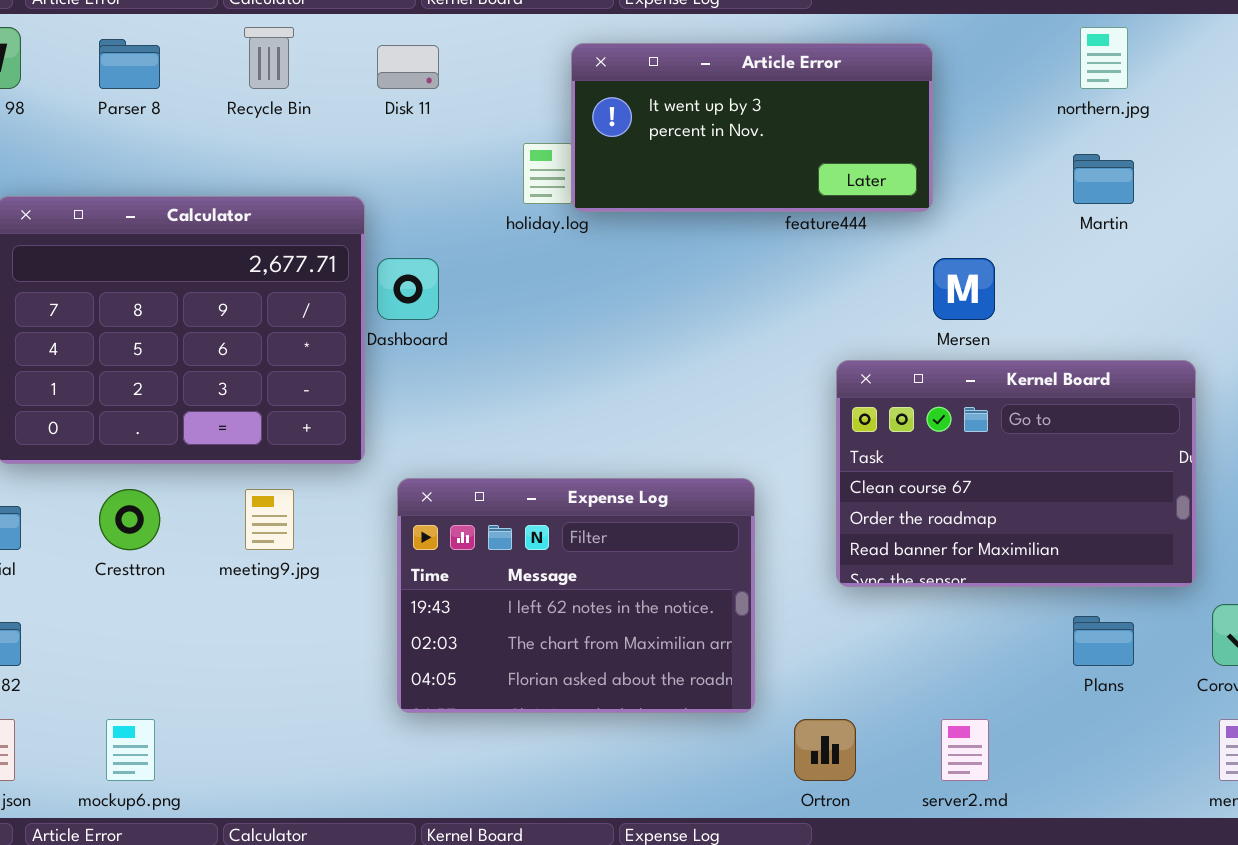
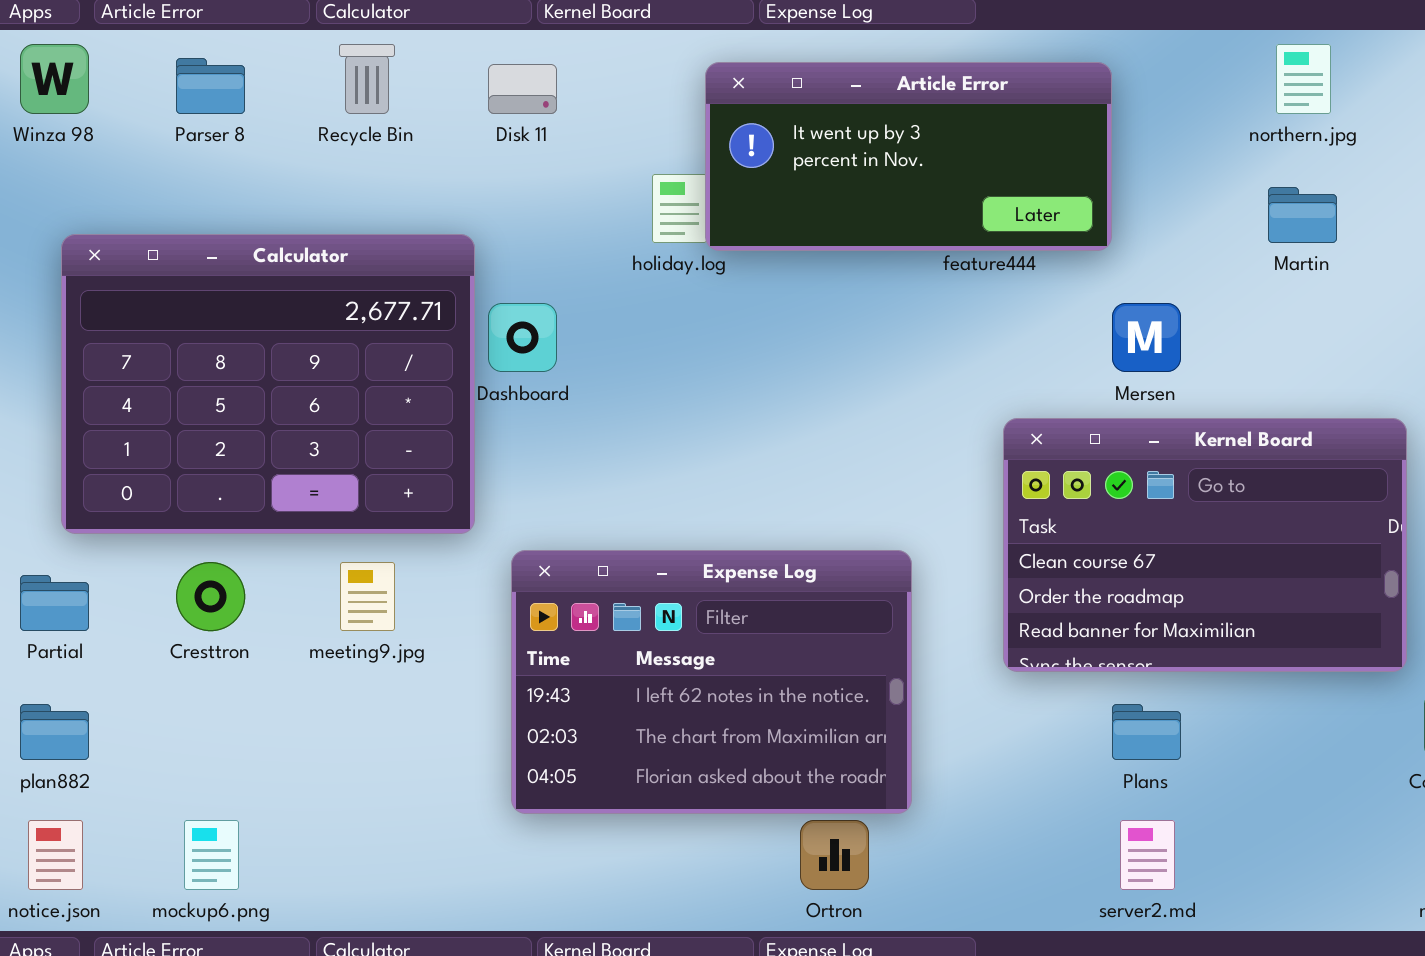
Plans: [1073,616,1134,666] -> [1112,704,1181,760], moved
Ortron: [794,719,856,781] -> [800,820,869,890], moved

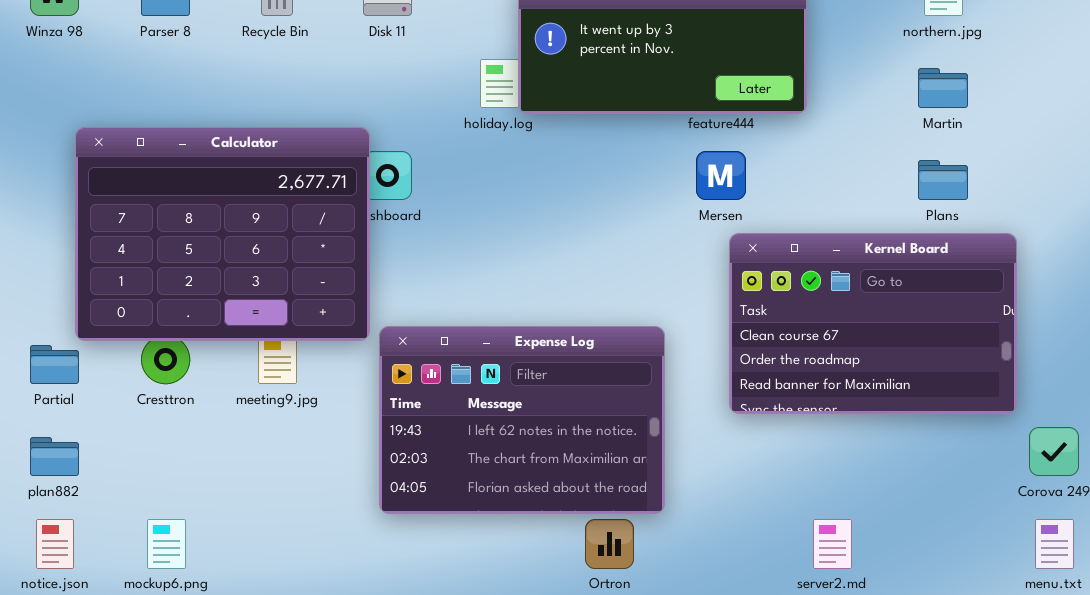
Calculator: [61,234,475,534] -> [75,127,370,341], moved
Mersen: [1112,303,1181,372] -> [696,151,746,200], moved
Plans: [1112,704,1181,760] -> [918,160,968,200], moved

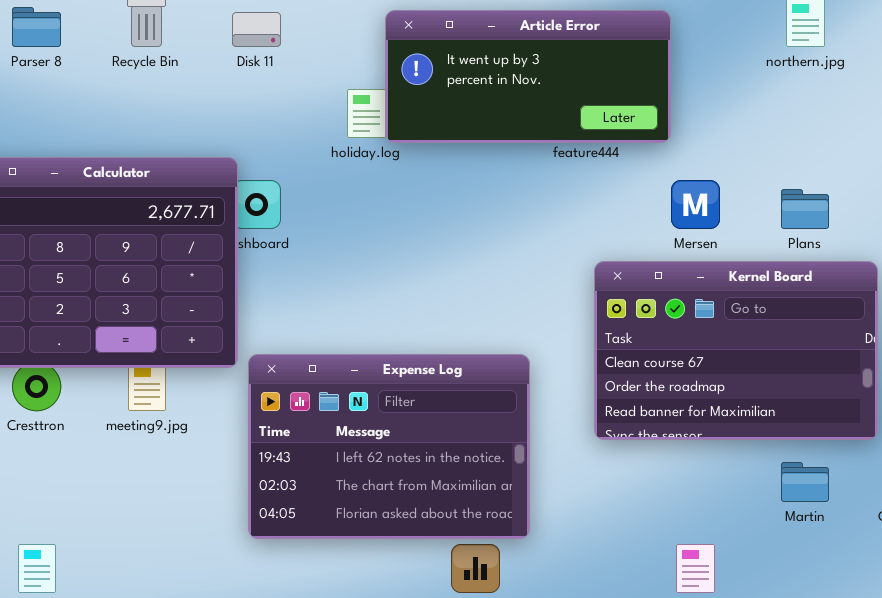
Martin: [918,68,968,108] -> [781,462,829,502], moved
Mersen: [696,151,746,200] -> [671,180,720,229], moved

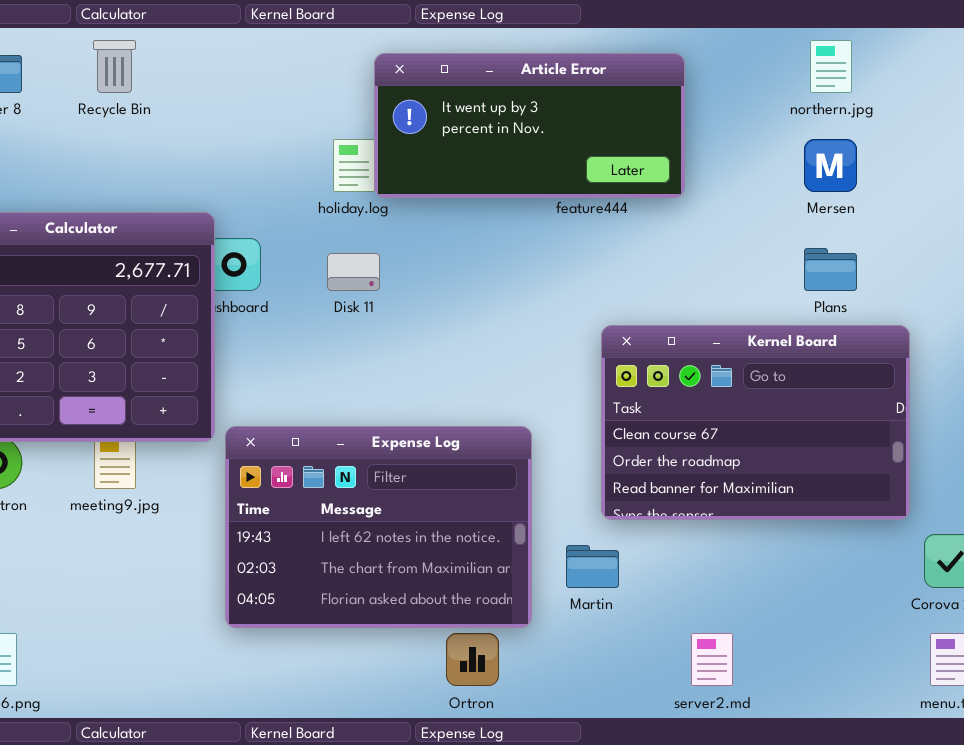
Disk 11: [232,12,281,47] -> [327,253,380,291], moved
Mersen: [671,180,720,229] -> [804,139,857,192], moved
Martin: [781,462,829,502] -> [566,545,619,588], moved

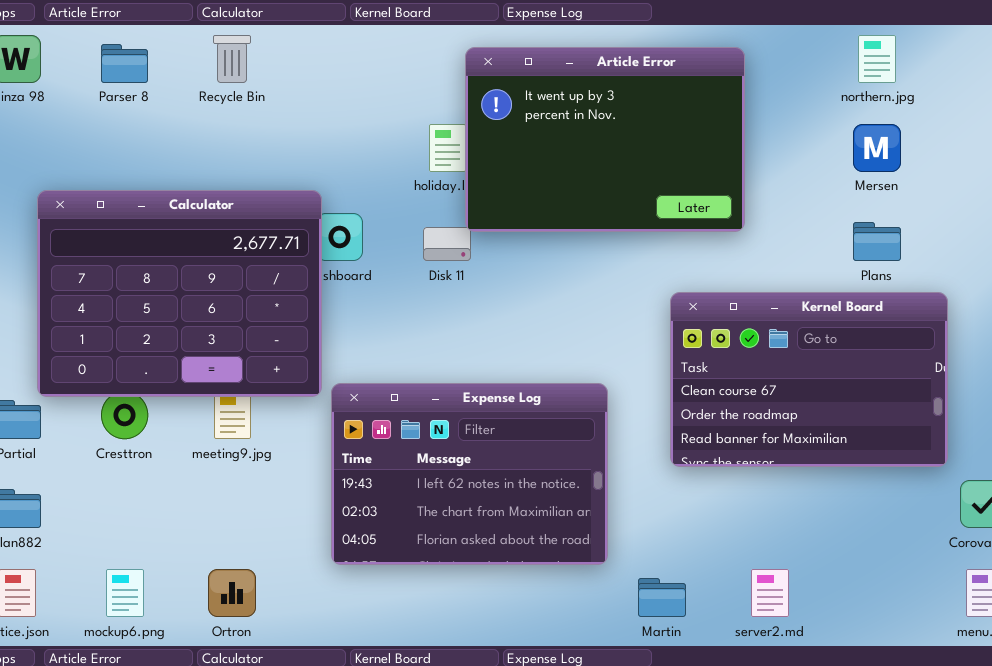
Article Error: [374,53,685,198] -> [465,47,745,232], resized
Martin: [566,545,619,588] -> [638,578,686,617], moved
Ortron: [446,633,499,686] -> [208,569,256,617], moved

